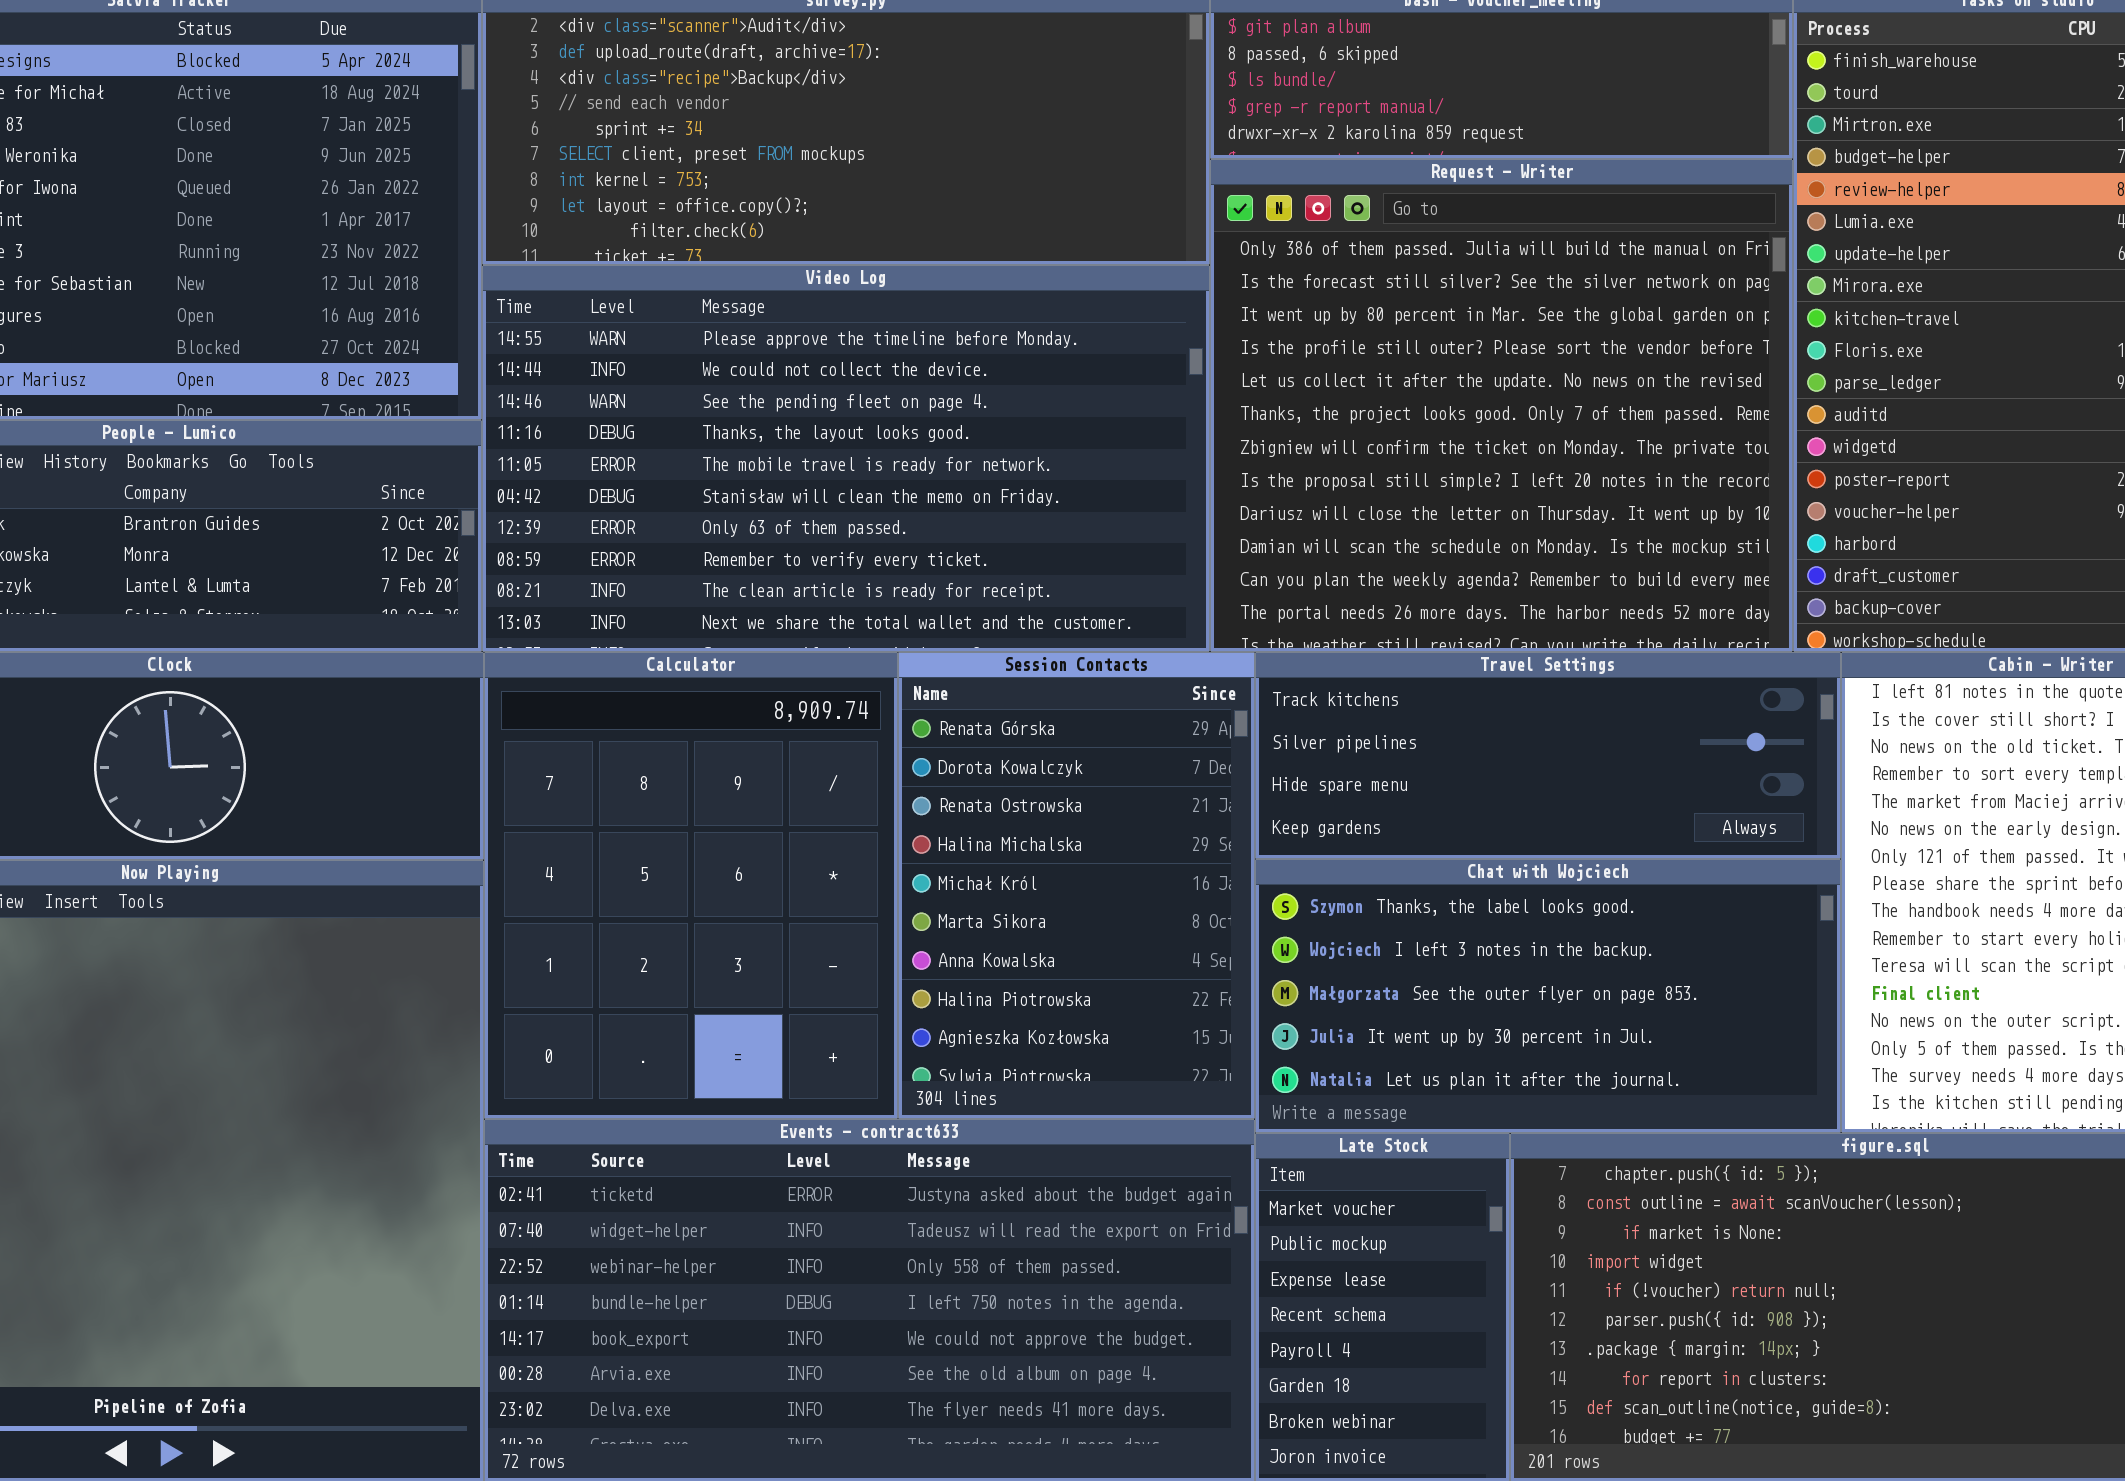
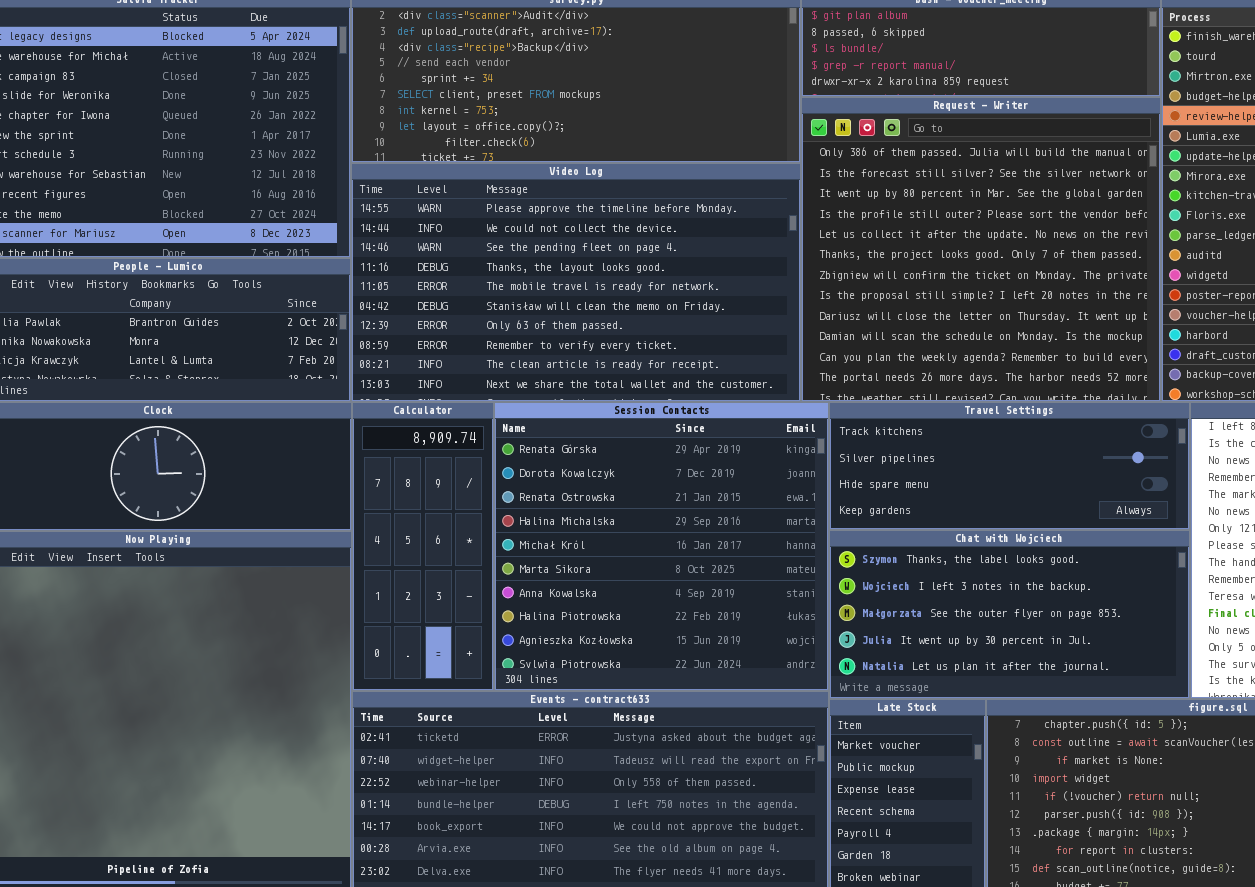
Calculator: [484,652,898,1119] -> [352,402,494,691], resized
Session Contacts: [898,652,1255,1119] -> [494,402,829,691], resized

